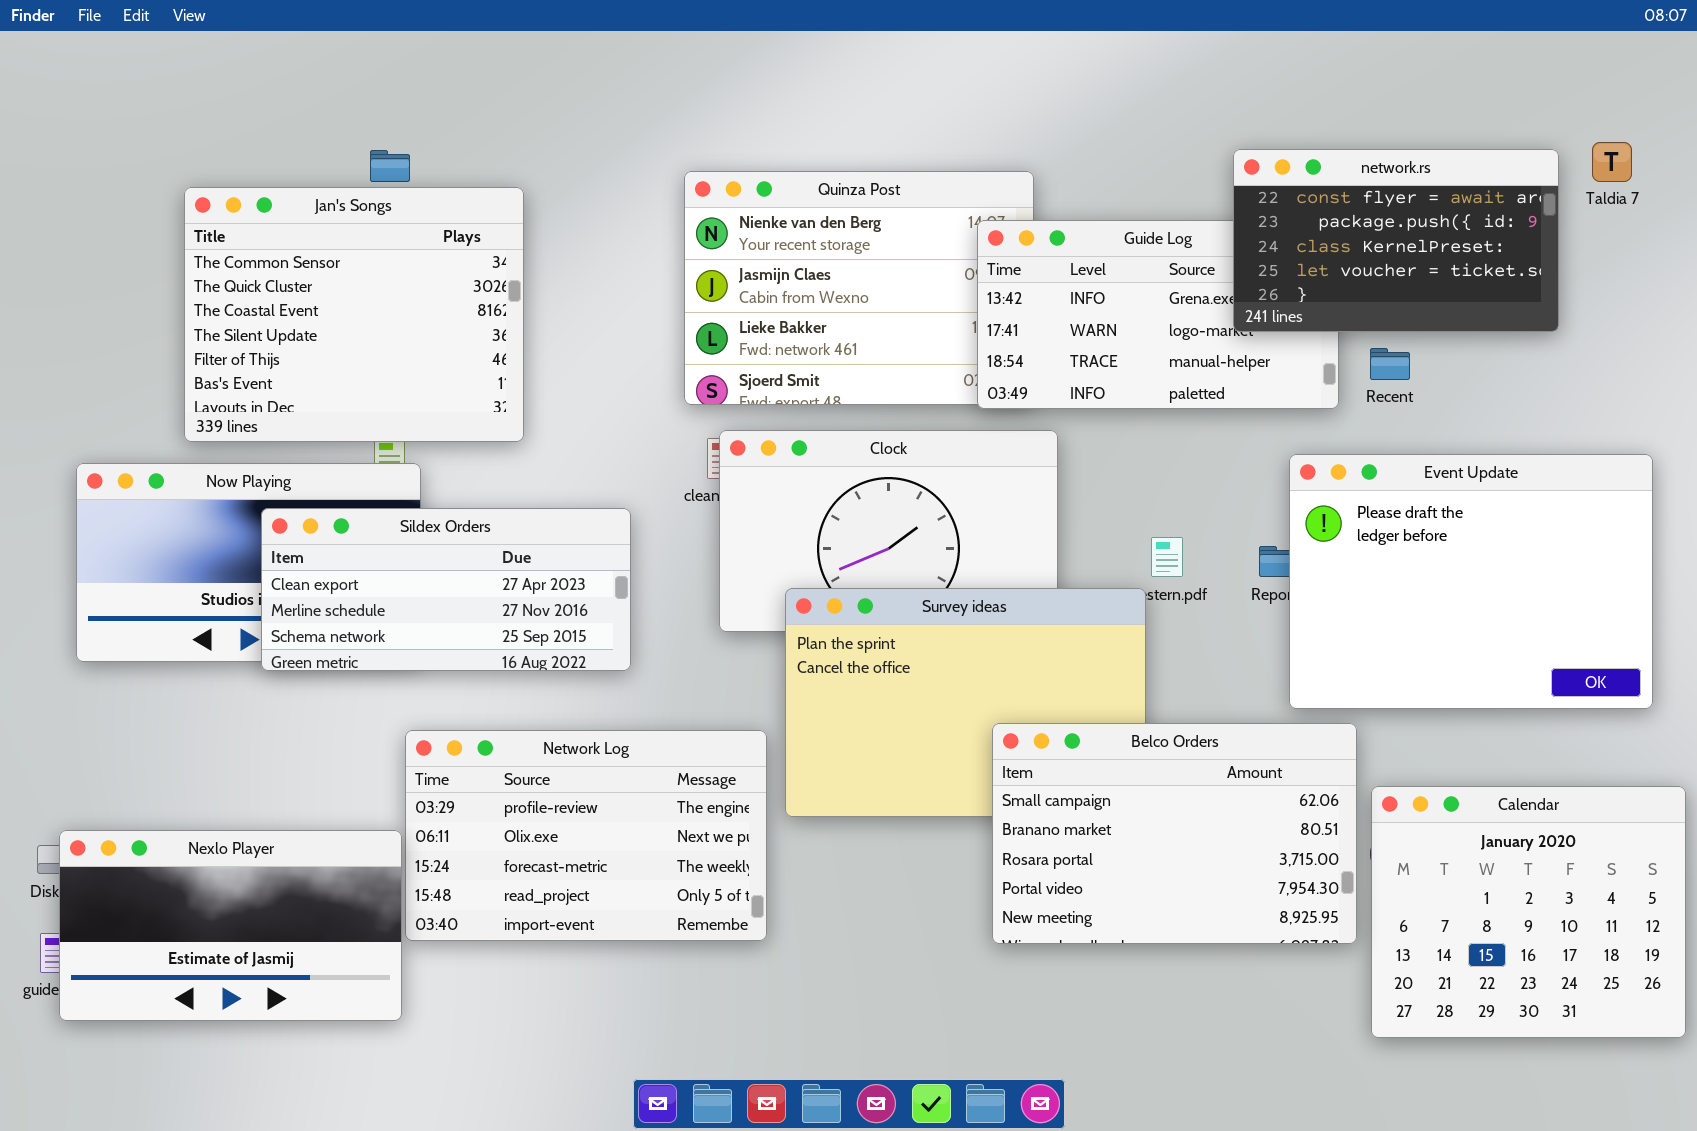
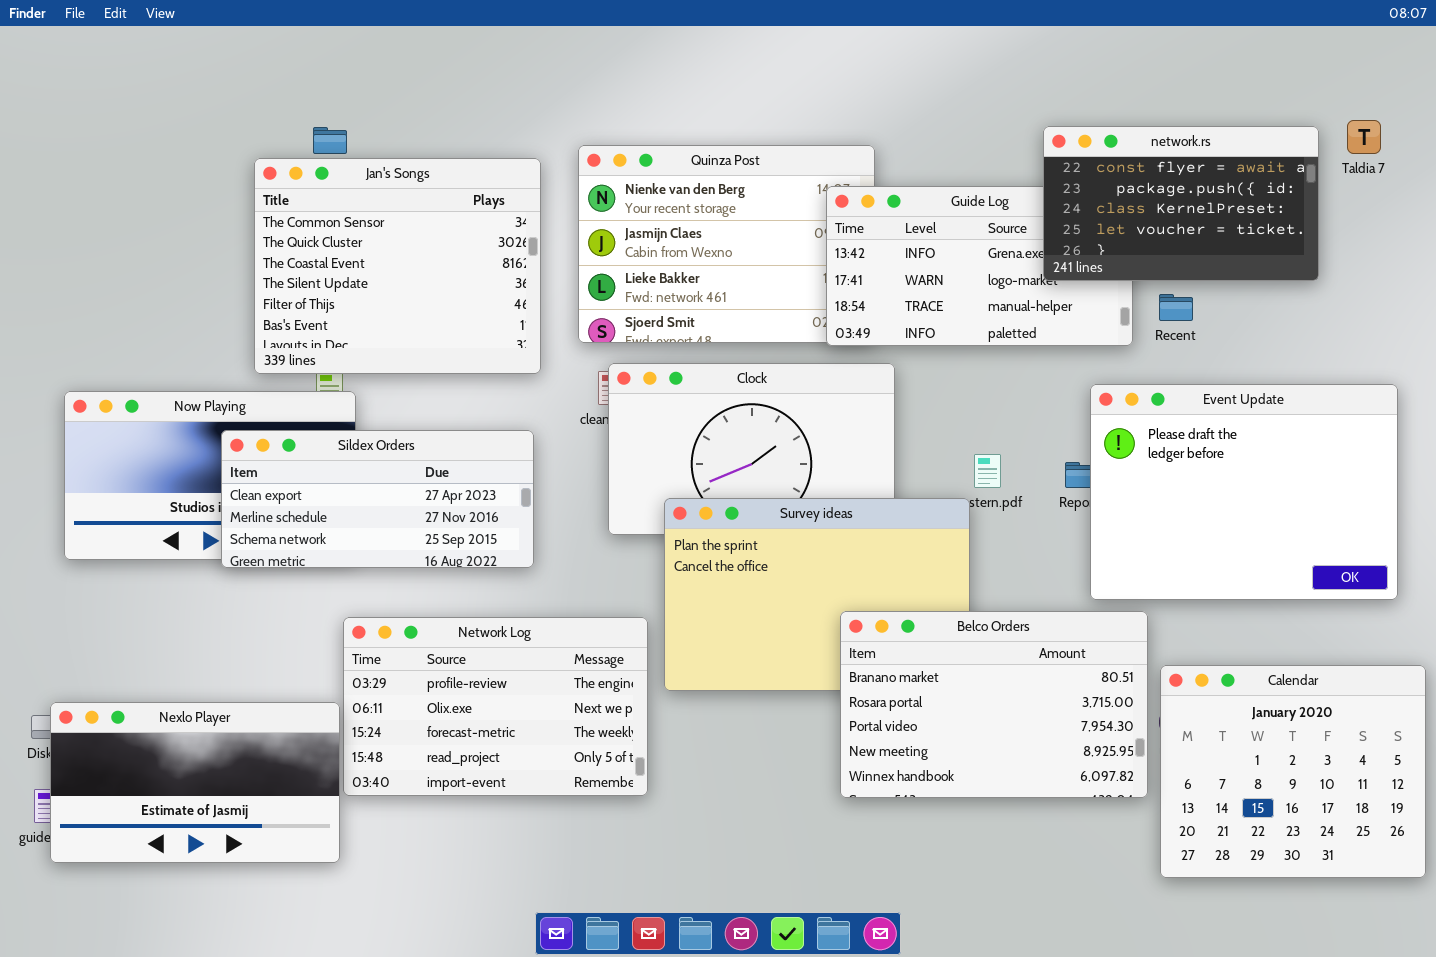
Jan's Songs: [184,187,524,442] -> [254,158,541,374], moved
Belco Orders: [992,723,1357,944] -> [840,611,1148,798], scrolled down 1 row

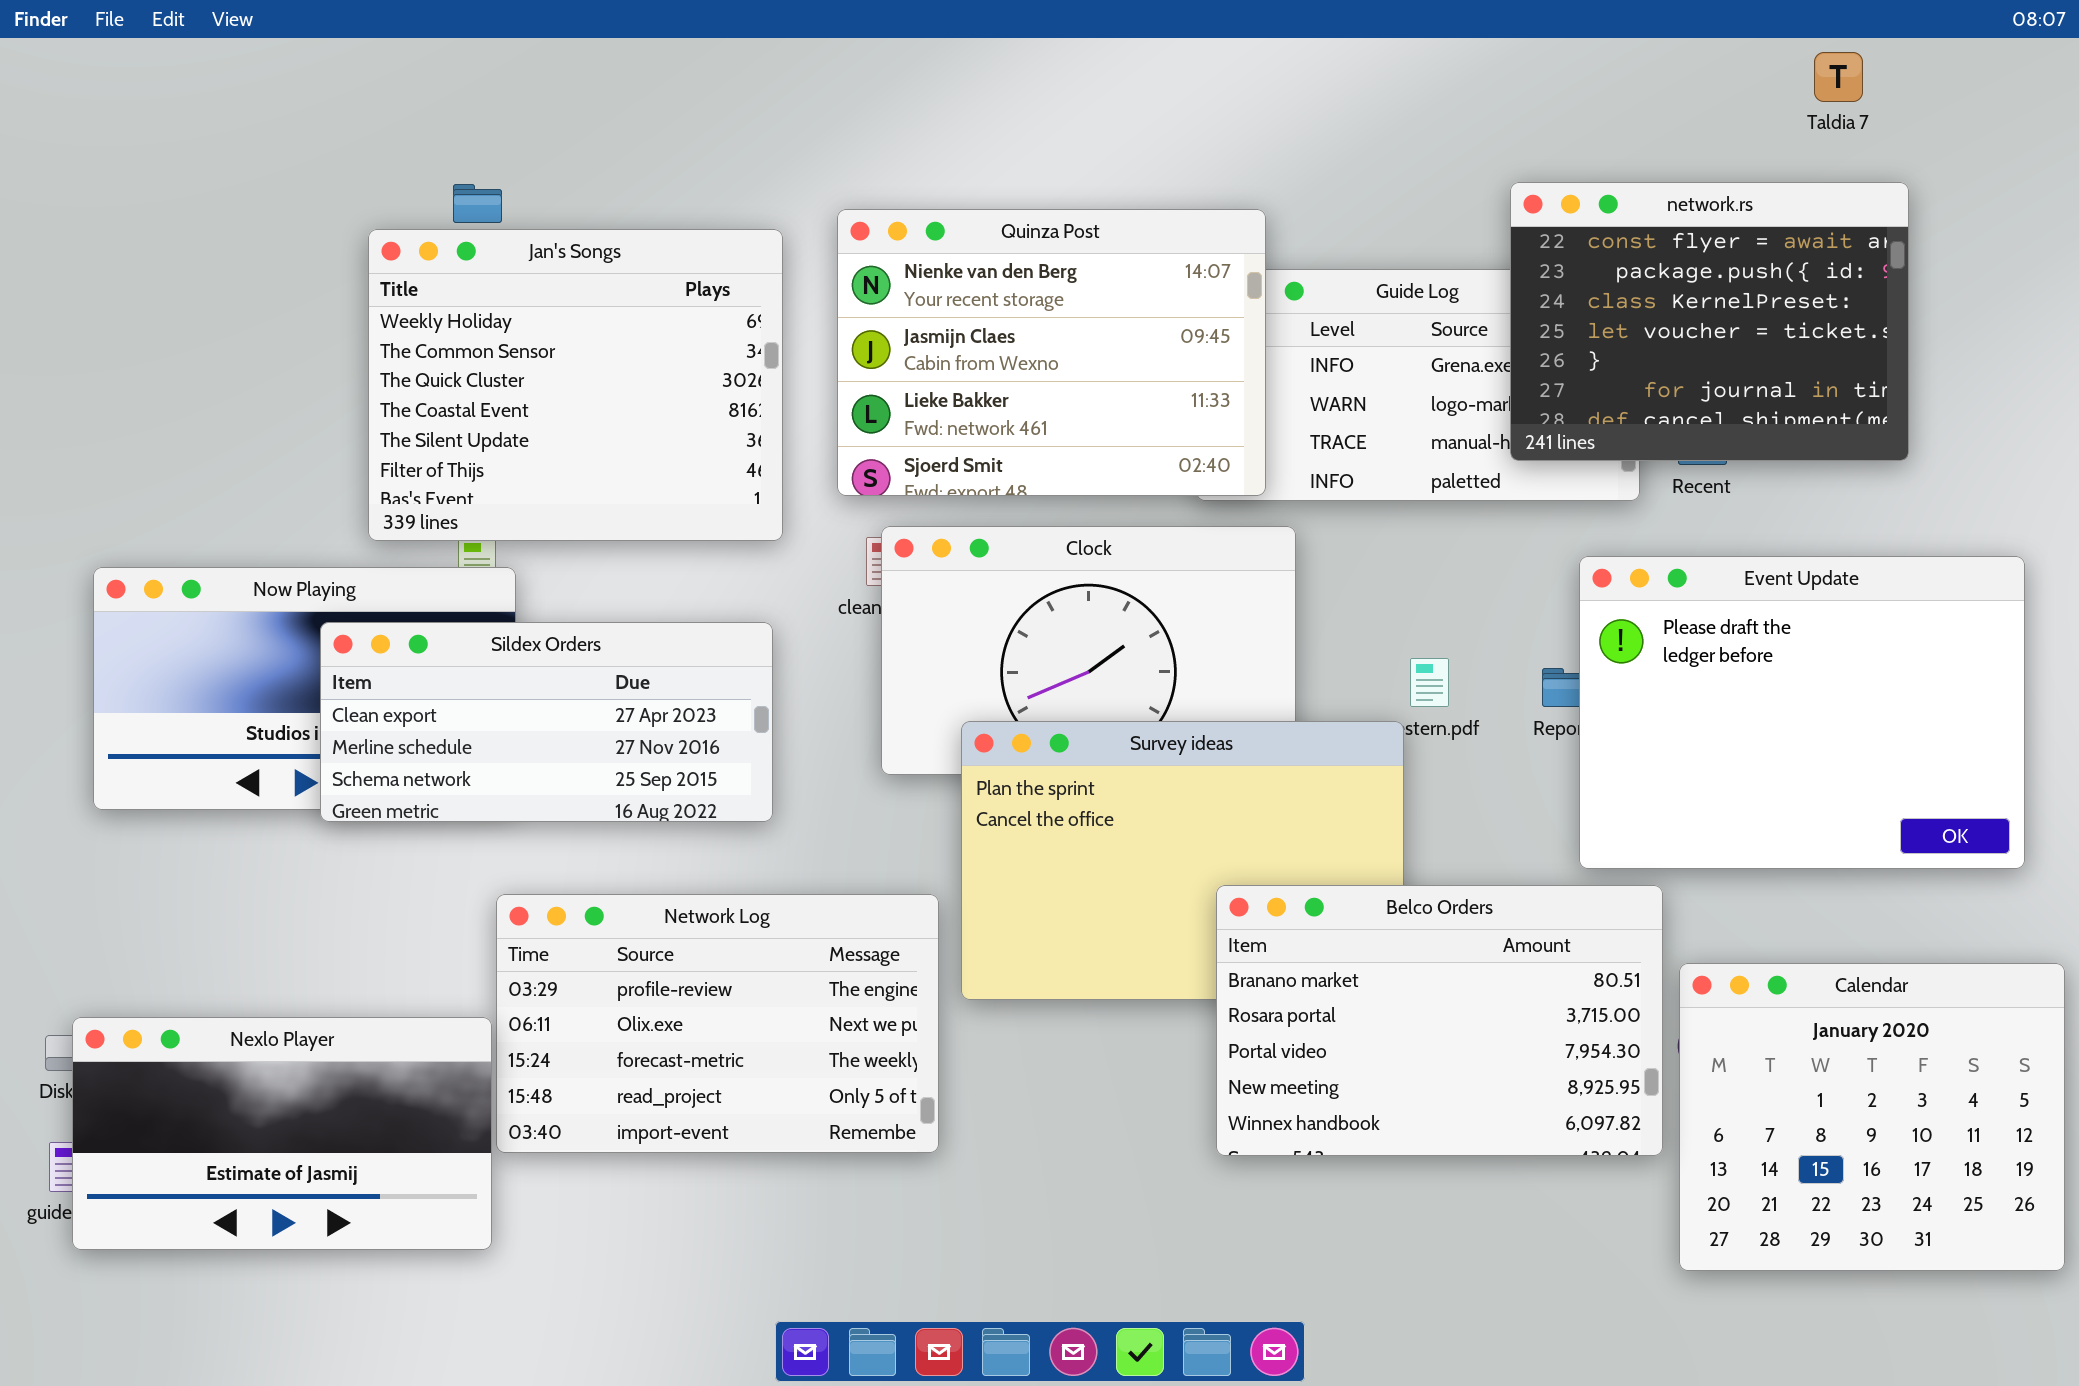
Taldia 7: [1347,120,1381,154] -> [1814,52,1863,102], moved
network.rs: [1043,126,1319,281] -> [1510,182,1909,461], resized
Quinza Post: [578,145,875,343] -> [837,209,1266,496], raised
Jan's Songs: [254,158,541,374] -> [368,229,783,541], scrolled up 1 row

